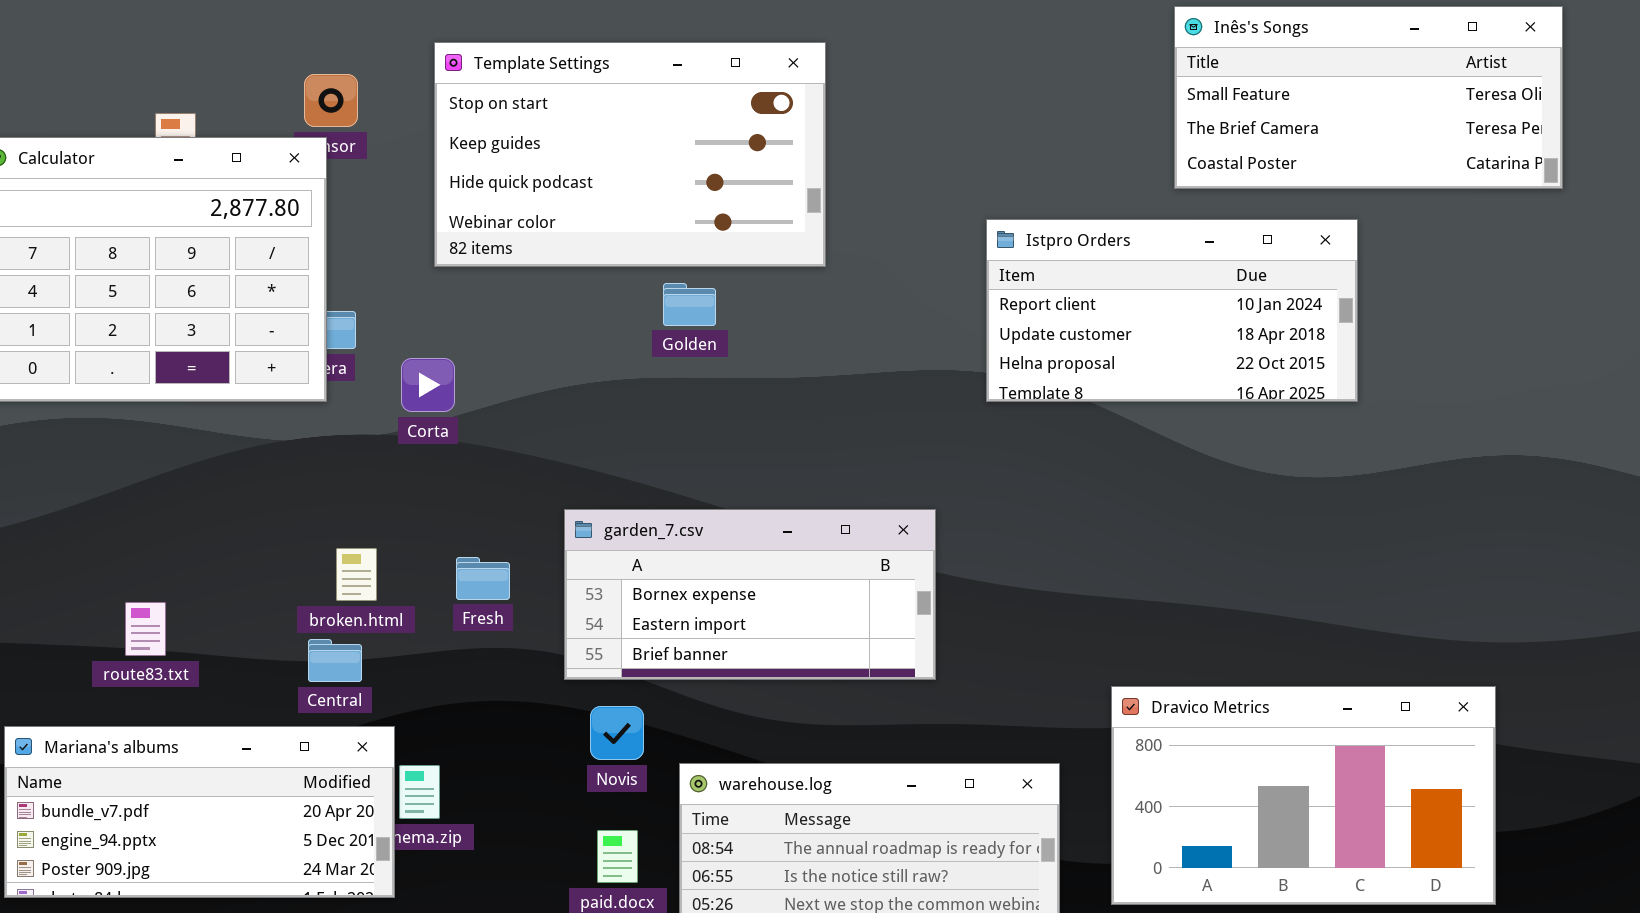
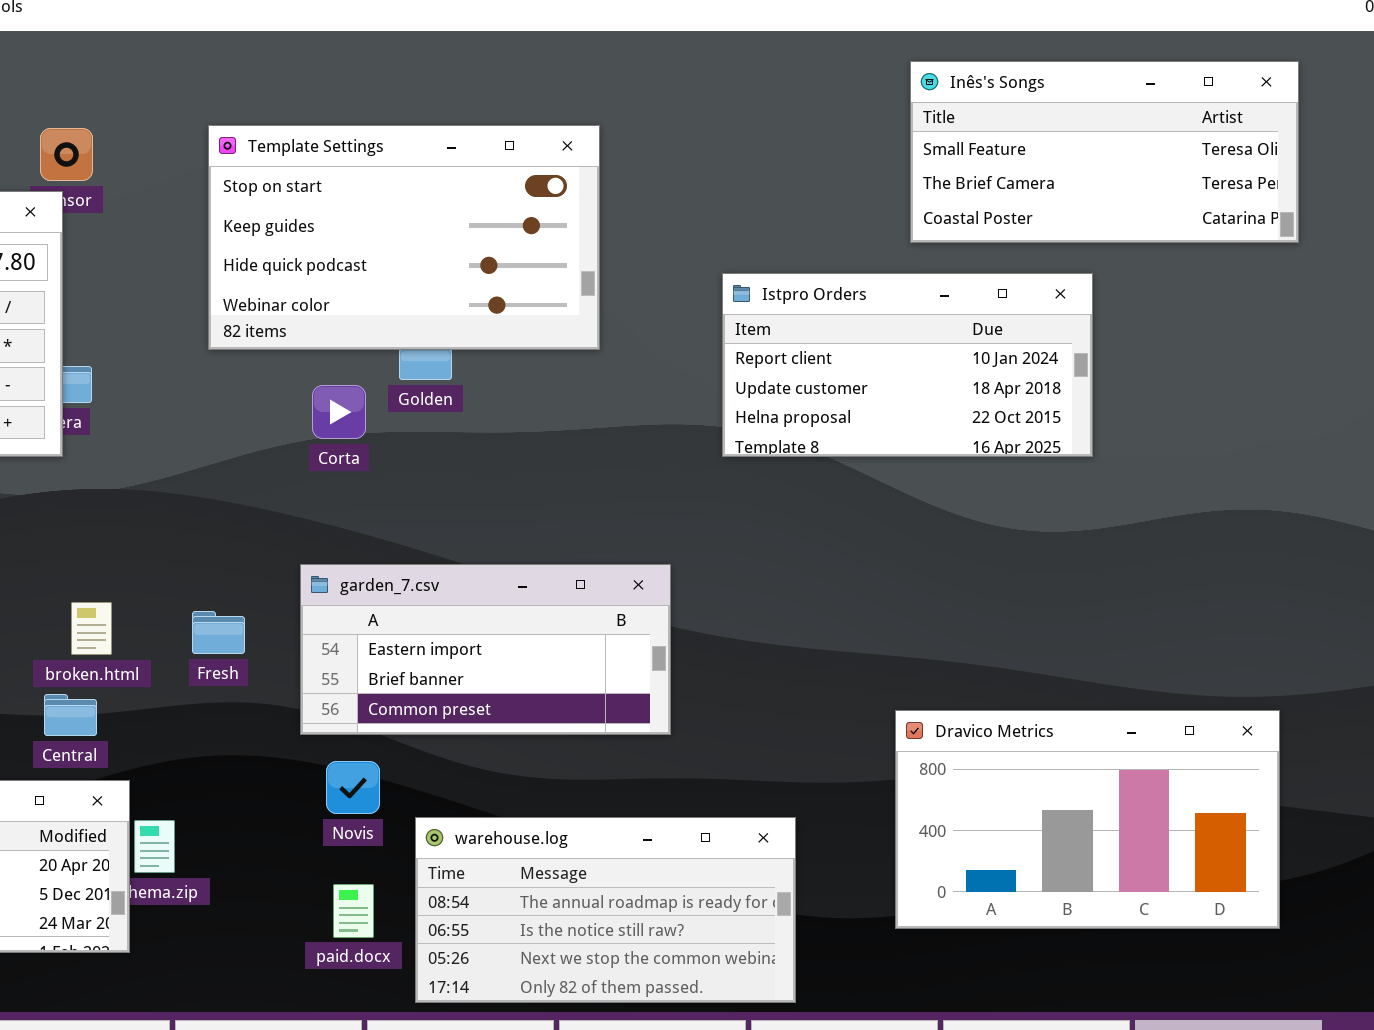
Template Settings: [434,42,826,267] -> [208,125,600,350], moved
Corta: [401,358,455,412] -> [312,385,366,439], moved
garden_7.csv: [564,509,936,680] -> [300,564,671,735], scrolled down 1 row
Dravico Metrics: [1111,686,1496,905] -> [895,710,1280,929], moved

